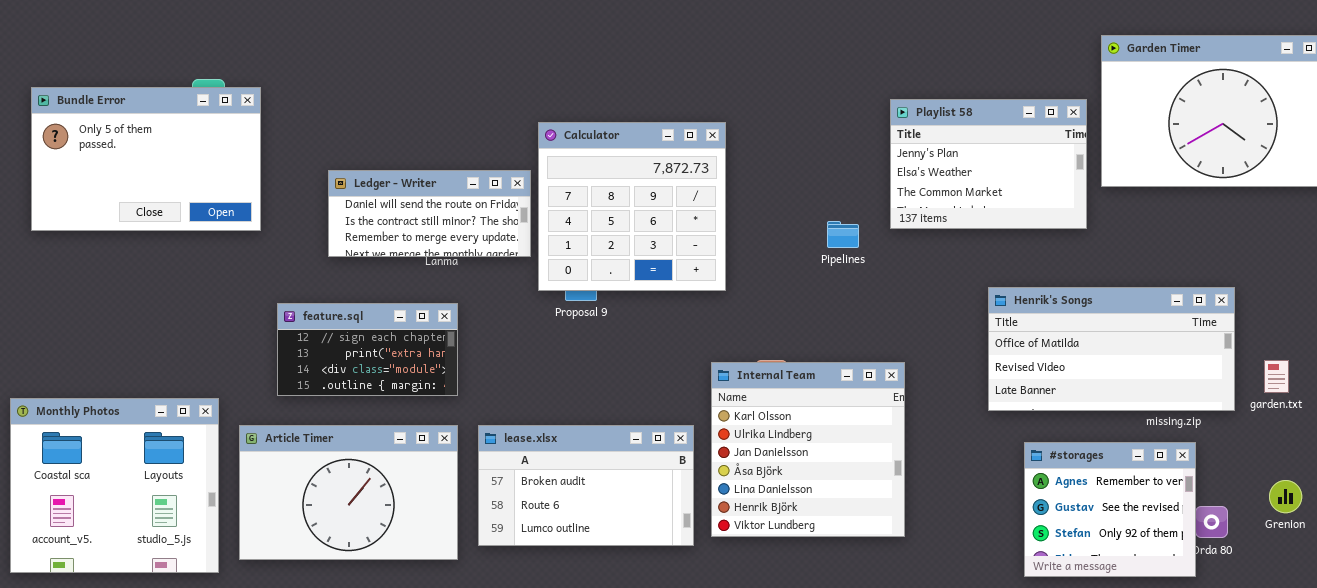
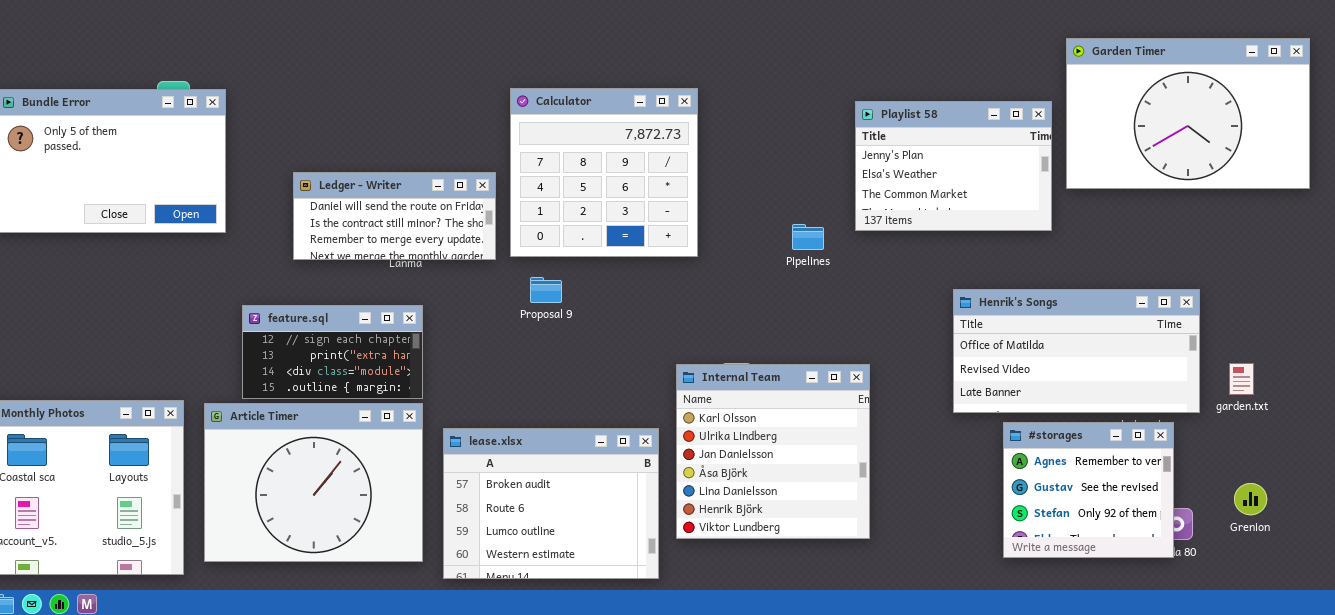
Calculator: [538,122,726,291] -> [510,88,698,257], moved
Article Timer: [239,425,458,560] -> [204,403,423,562], resized
lease.xlsx: [478,425,694,546] -> [443,428,659,579], resized
#storages: [1024,442,1196,577] -> [1003,422,1174,558], moved

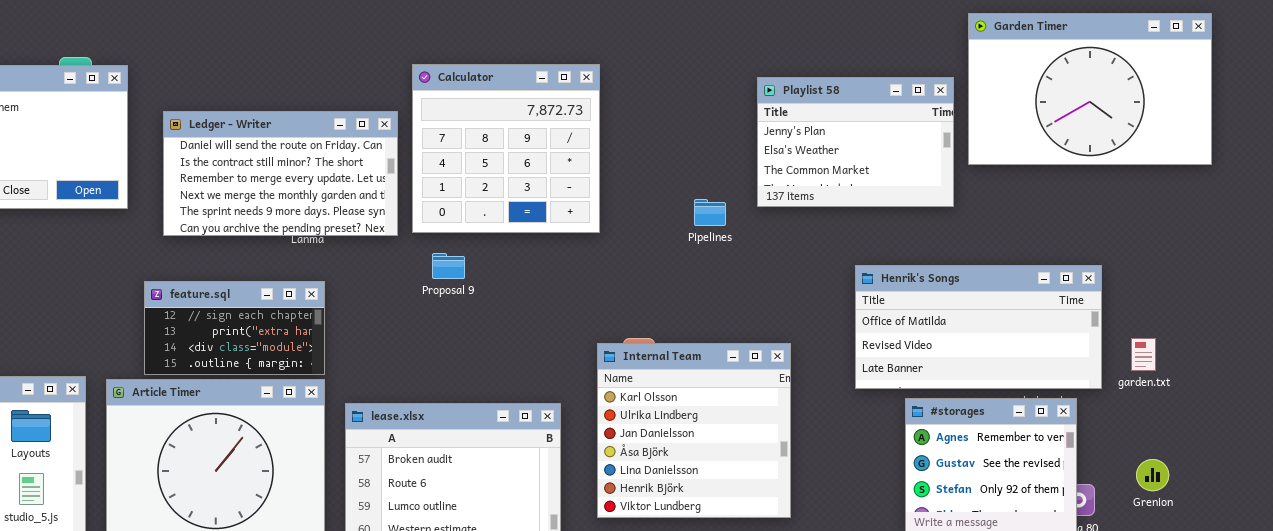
Ledger - Writer: [293,172,496,260] -> [163,111,398,236], resized
Internal Team: [676,364,870,539] -> [597,343,791,518], moved

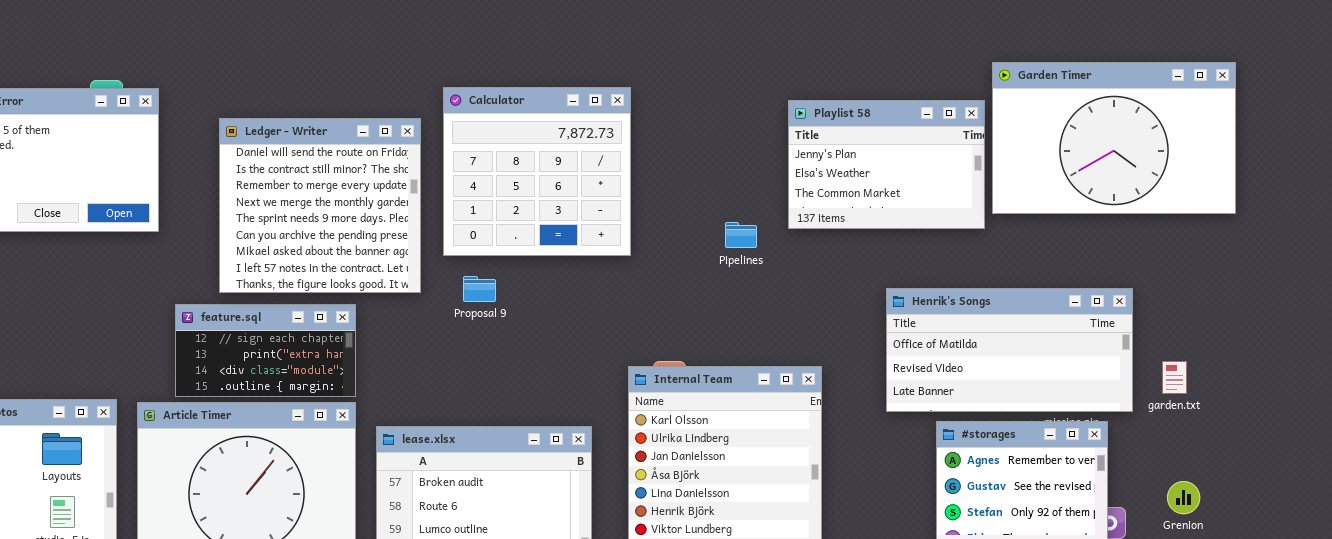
Garden Timer: [968,13,1212,165] -> [992,62,1236,214], moved
Ledger - Writer: [163,111,398,236] -> [219,118,421,293], moved, resized

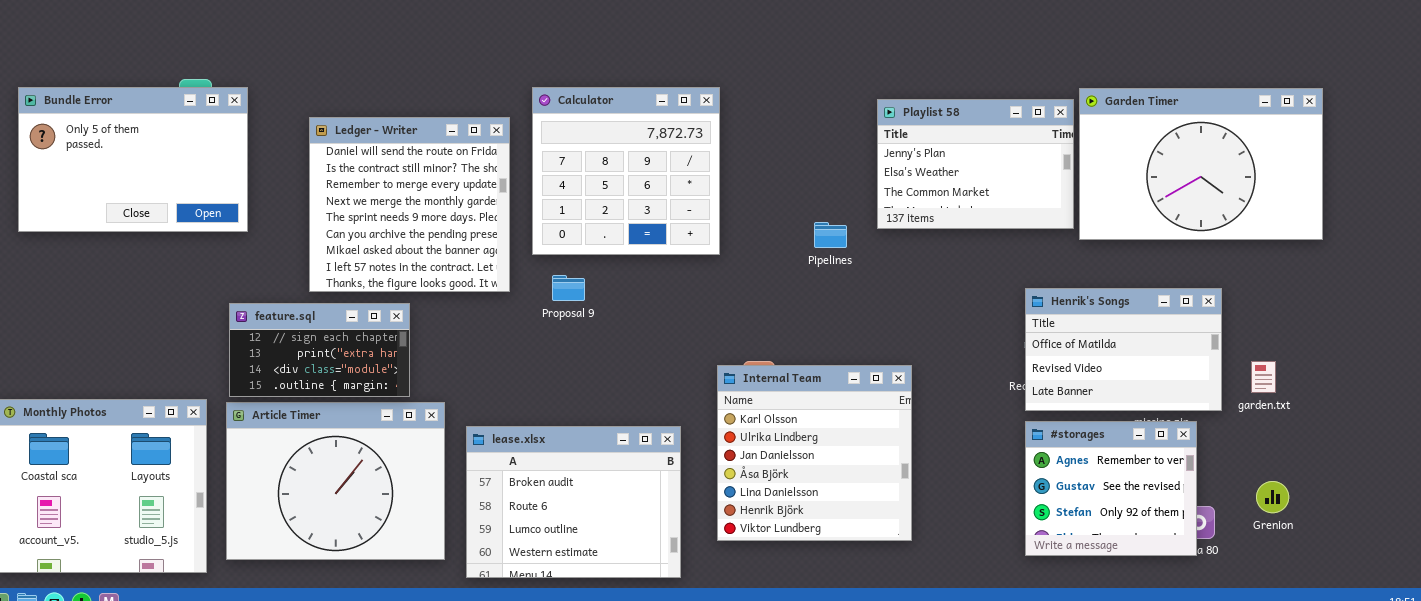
Garden Timer: [992,62,1236,214] -> [1079,88,1323,240], moved
Henrik's Songs: [886,288,1133,412] -> [1025,288,1222,411], resized
feature.sql: [175,304,356,397] -> [229,303,410,397], moved

